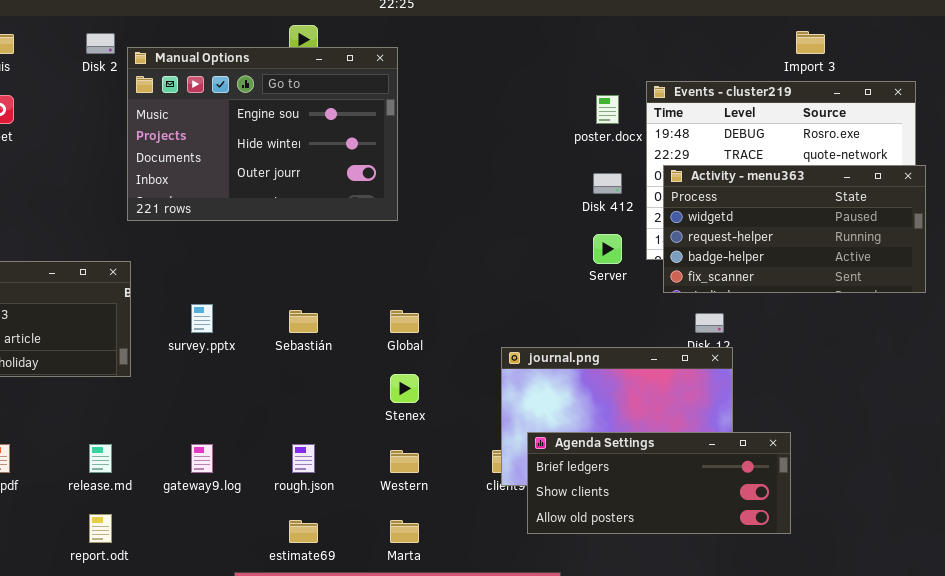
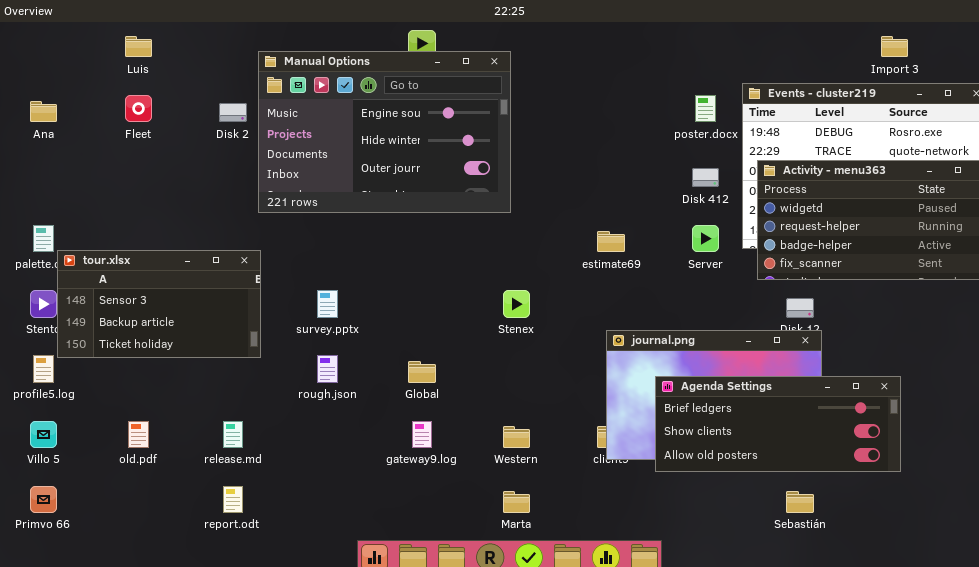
Disk 2: [86,33,115,54] -> [219,103,247,122], moved
Sebastián: [289,310,318,333] -> [786,491,814,513], moved
Global: [390,310,419,333] -> [408,361,436,383], moved
Stenex: [390,374,419,403] -> [503,290,530,318], moved
Agenda Settings: [527,432,791,534] -> [655,376,901,472], moved
gateway9.log: [191,444,213,473] -> [412,421,432,448], moved
rough.json: [292,444,315,473] -> [317,355,338,383], moved
estimate69: [289,520,318,543] -> [597,231,625,252], moved

